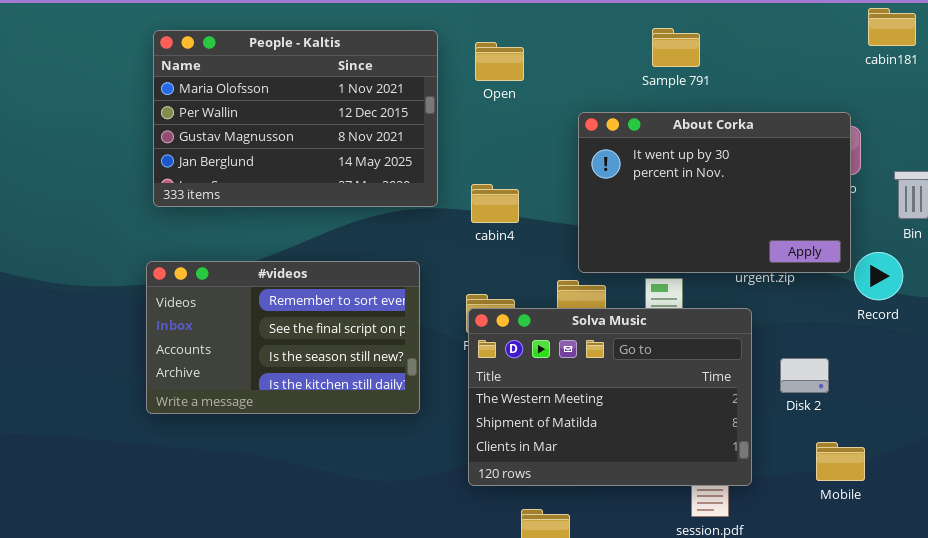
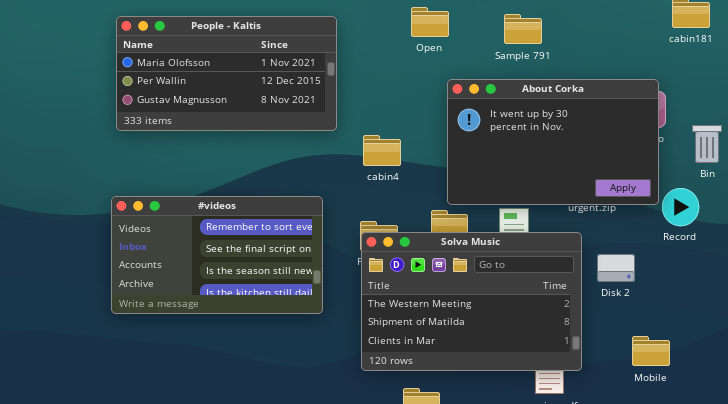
People - Kaltis: [153,30,438,207] -> [116,16,337,131], resized
Open: [475,42,524,81] -> [411,7,449,37], moved
Disk 2: [780,358,829,393] -> [597,254,635,282], moved

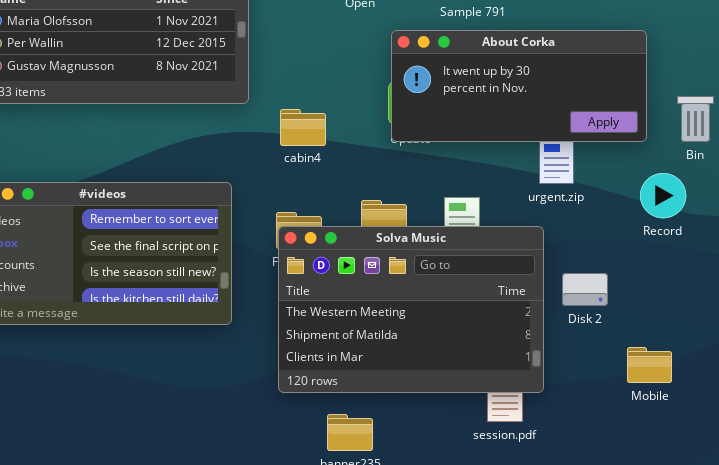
About Corka: [447,79,659,205] -> [391,30,647,142], moved, resized
Disk 2: [597,254,635,282] -> [562,273,608,306], moved
Mobile: [632,336,670,366] -> [627,347,672,383], moved

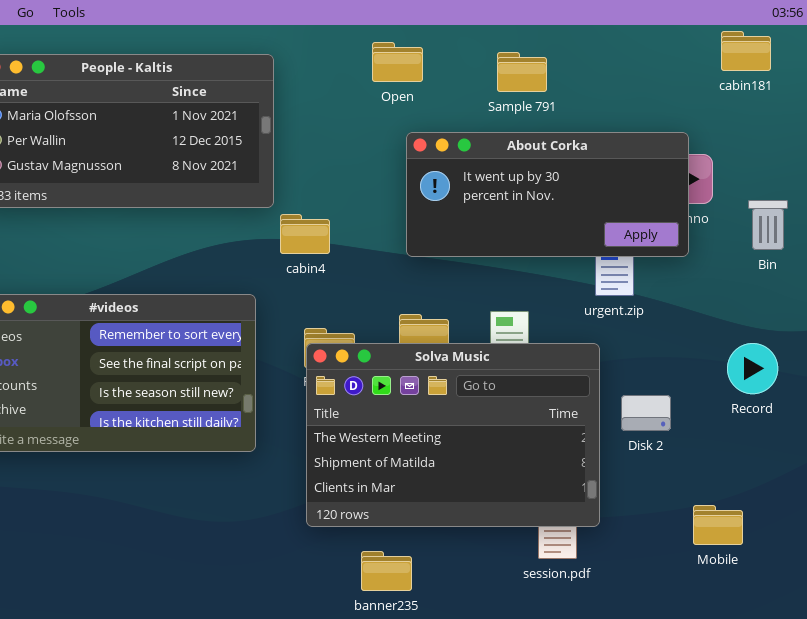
About Corka: [391,30,647,142] -> [406,132,689,257], moved
cabin4: [280,109,326,146] -> [280,214,330,254], moved
Record: [640,173,686,218] -> [727,343,778,394], moved
Mobile: [627,347,672,383] -> [693,505,743,545], moved

